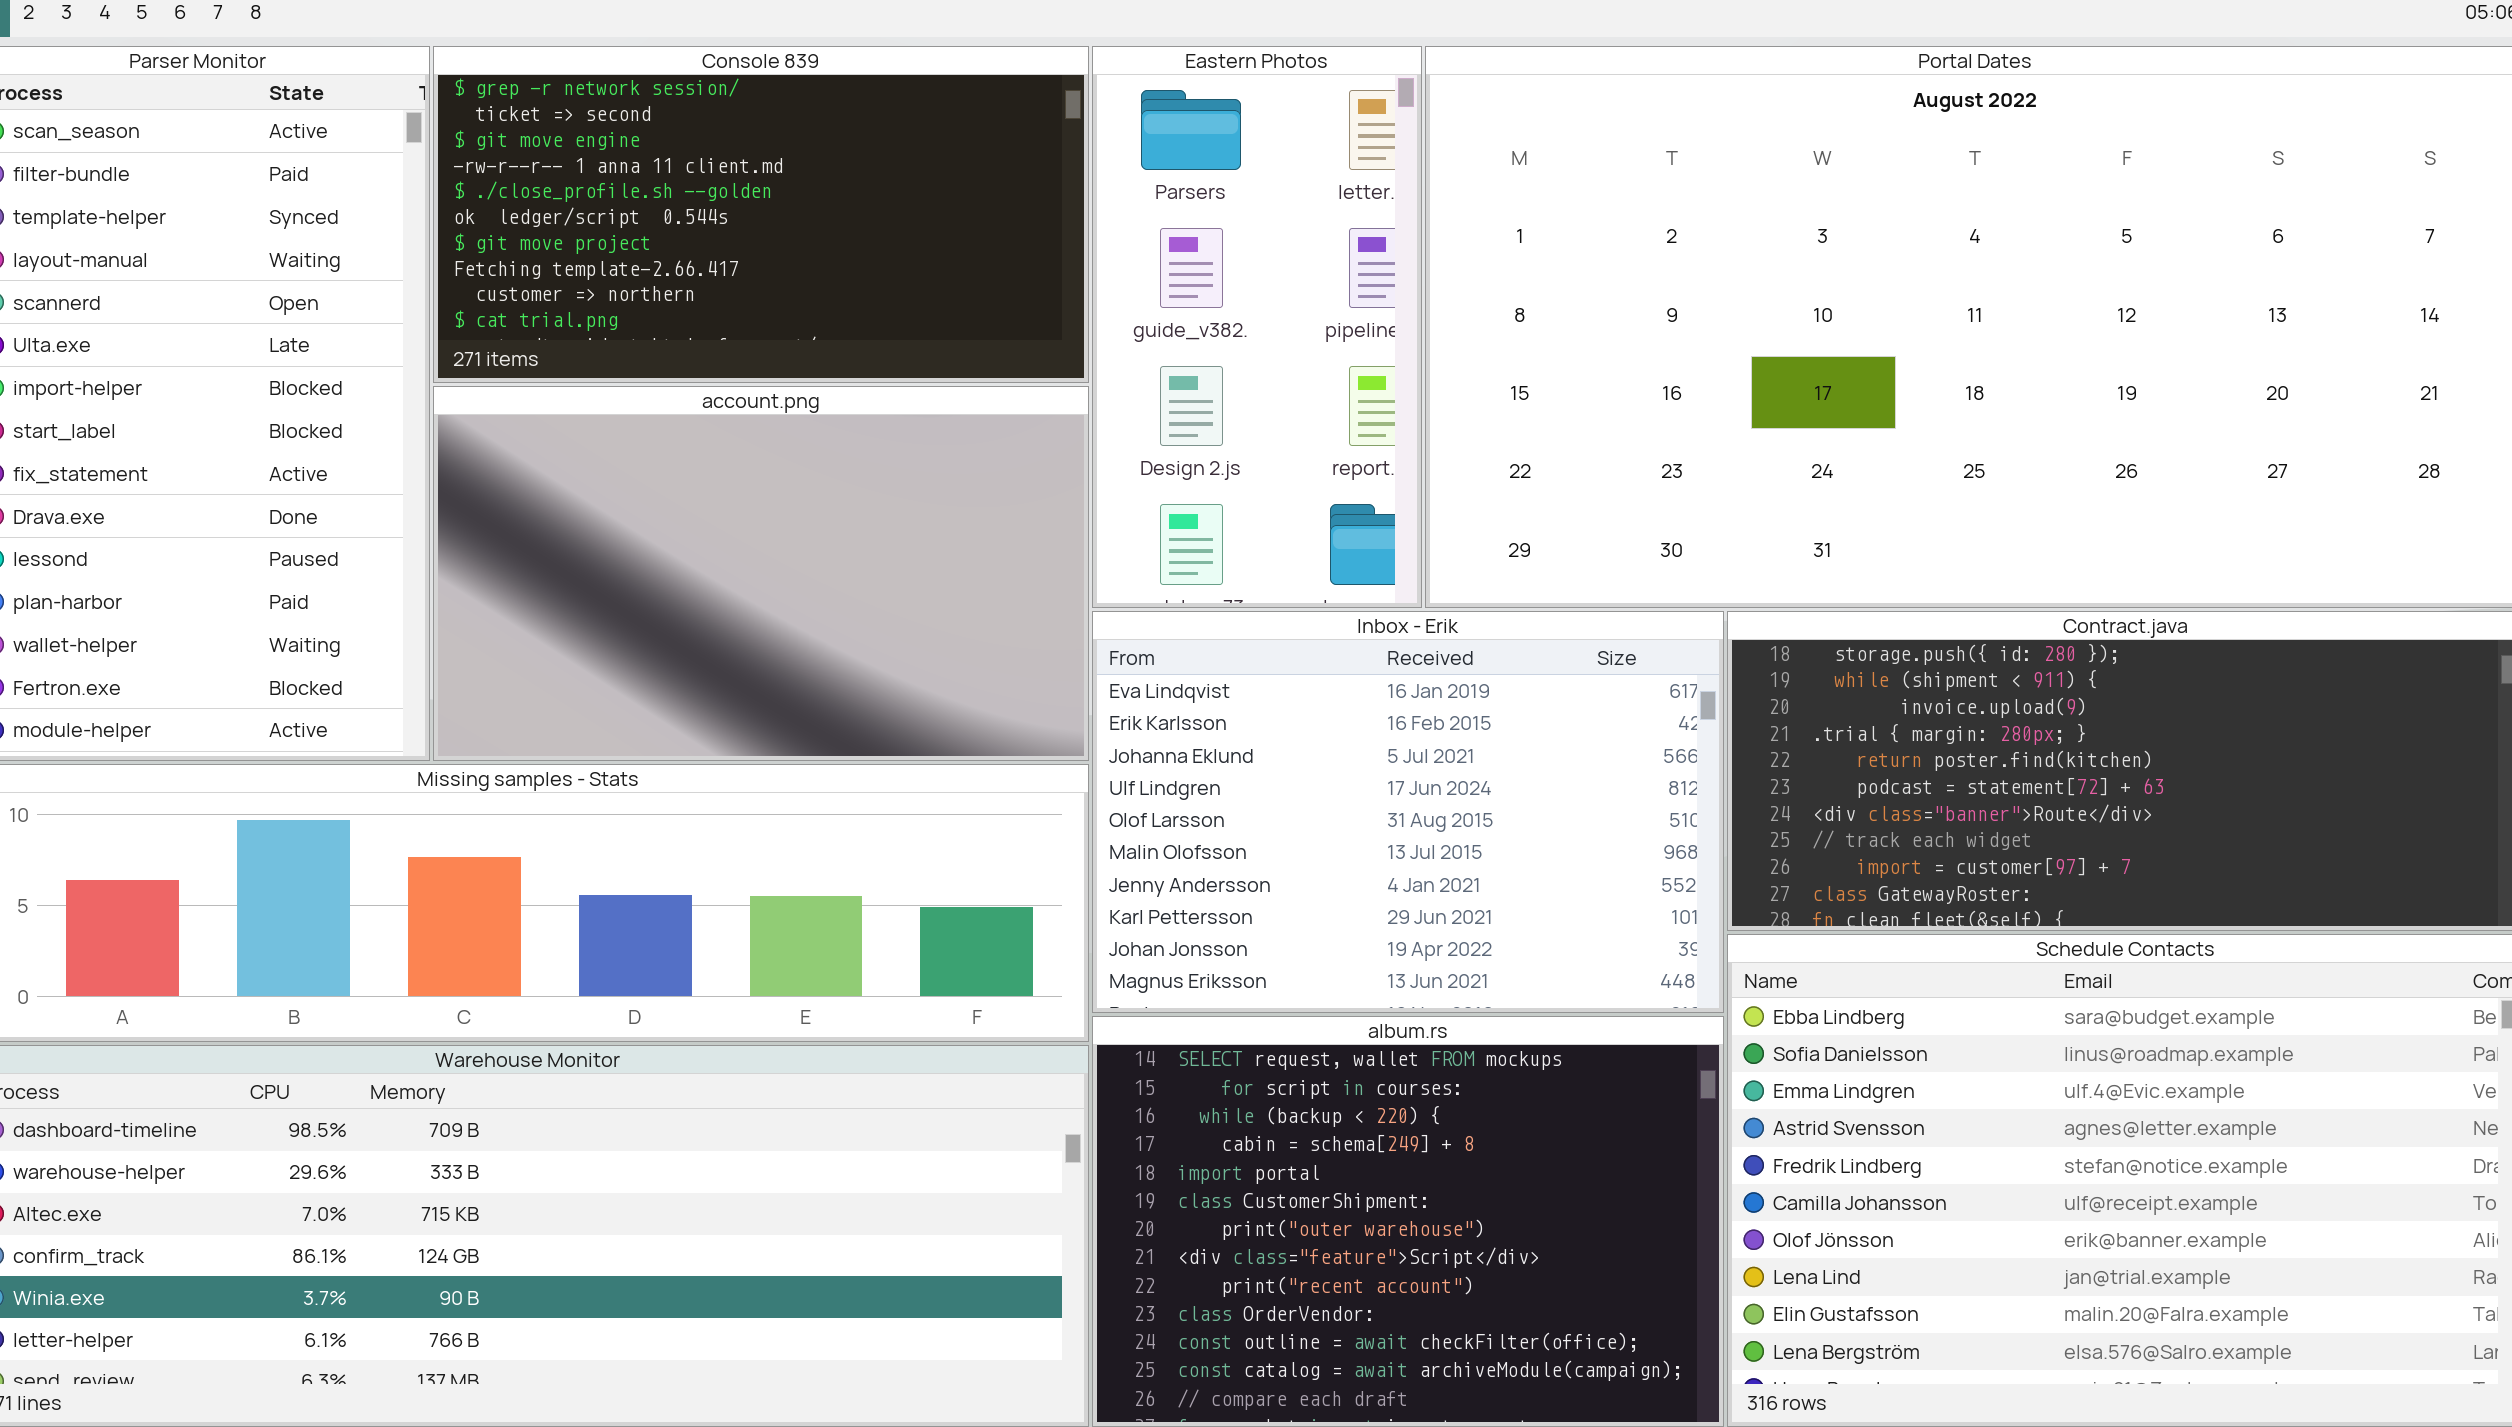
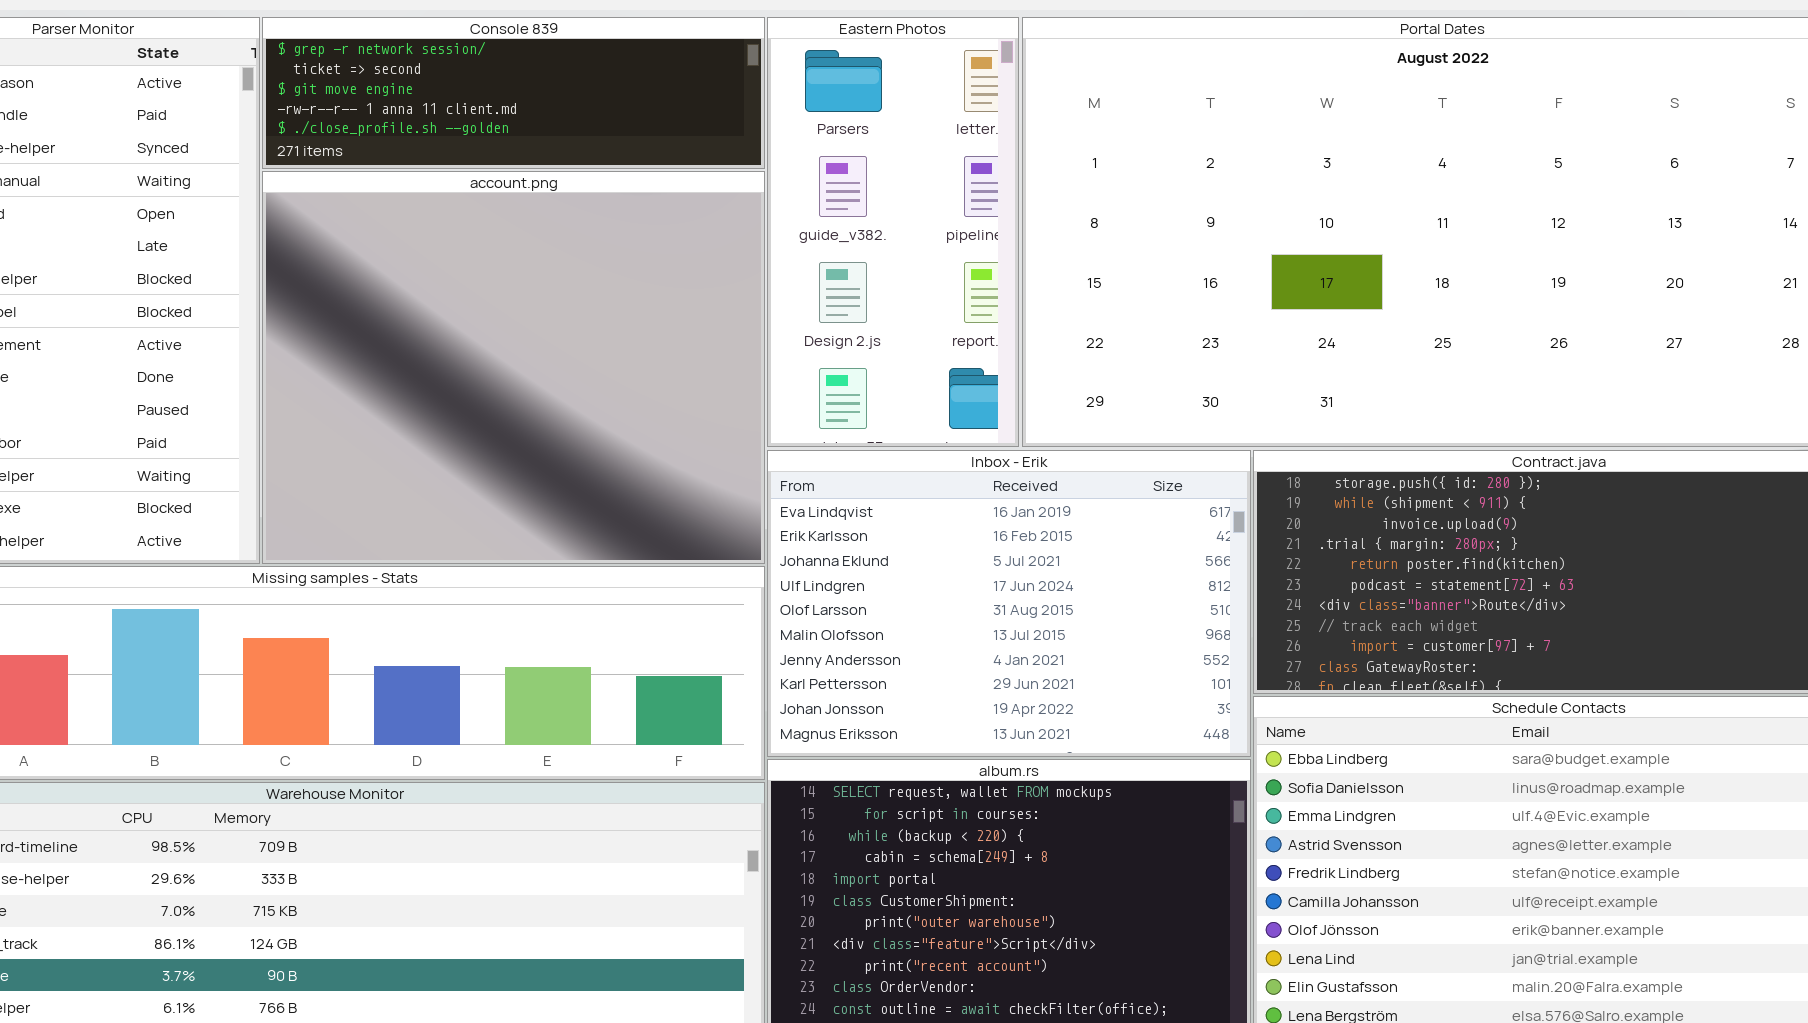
Console 839: [433,46,1089,383] -> [262,17,765,169], resized
account.png: [433,386,1089,761] -> [262,171,765,564], resized

